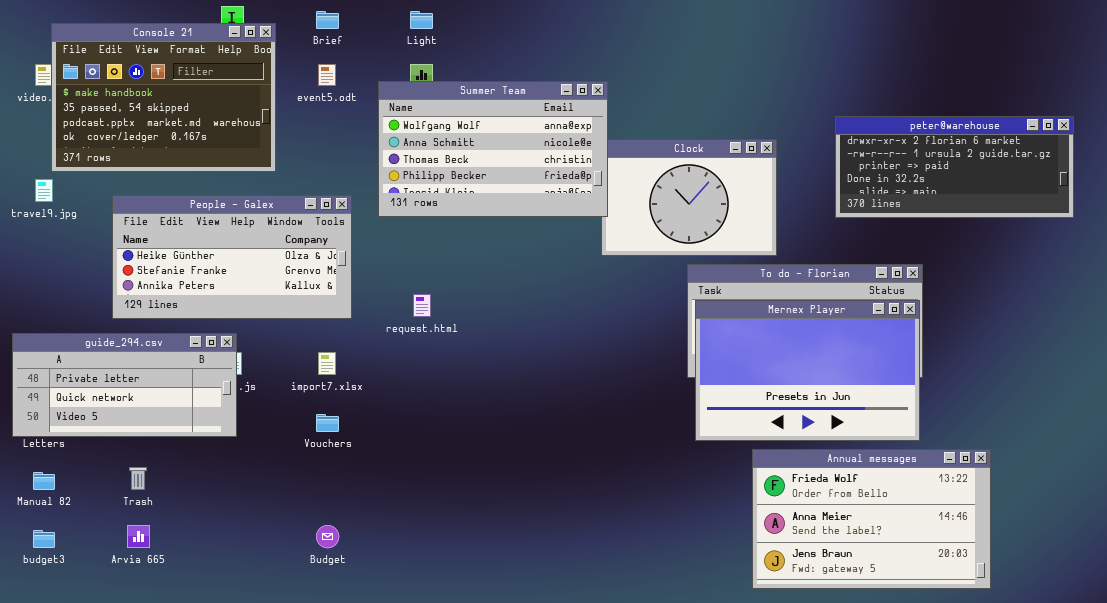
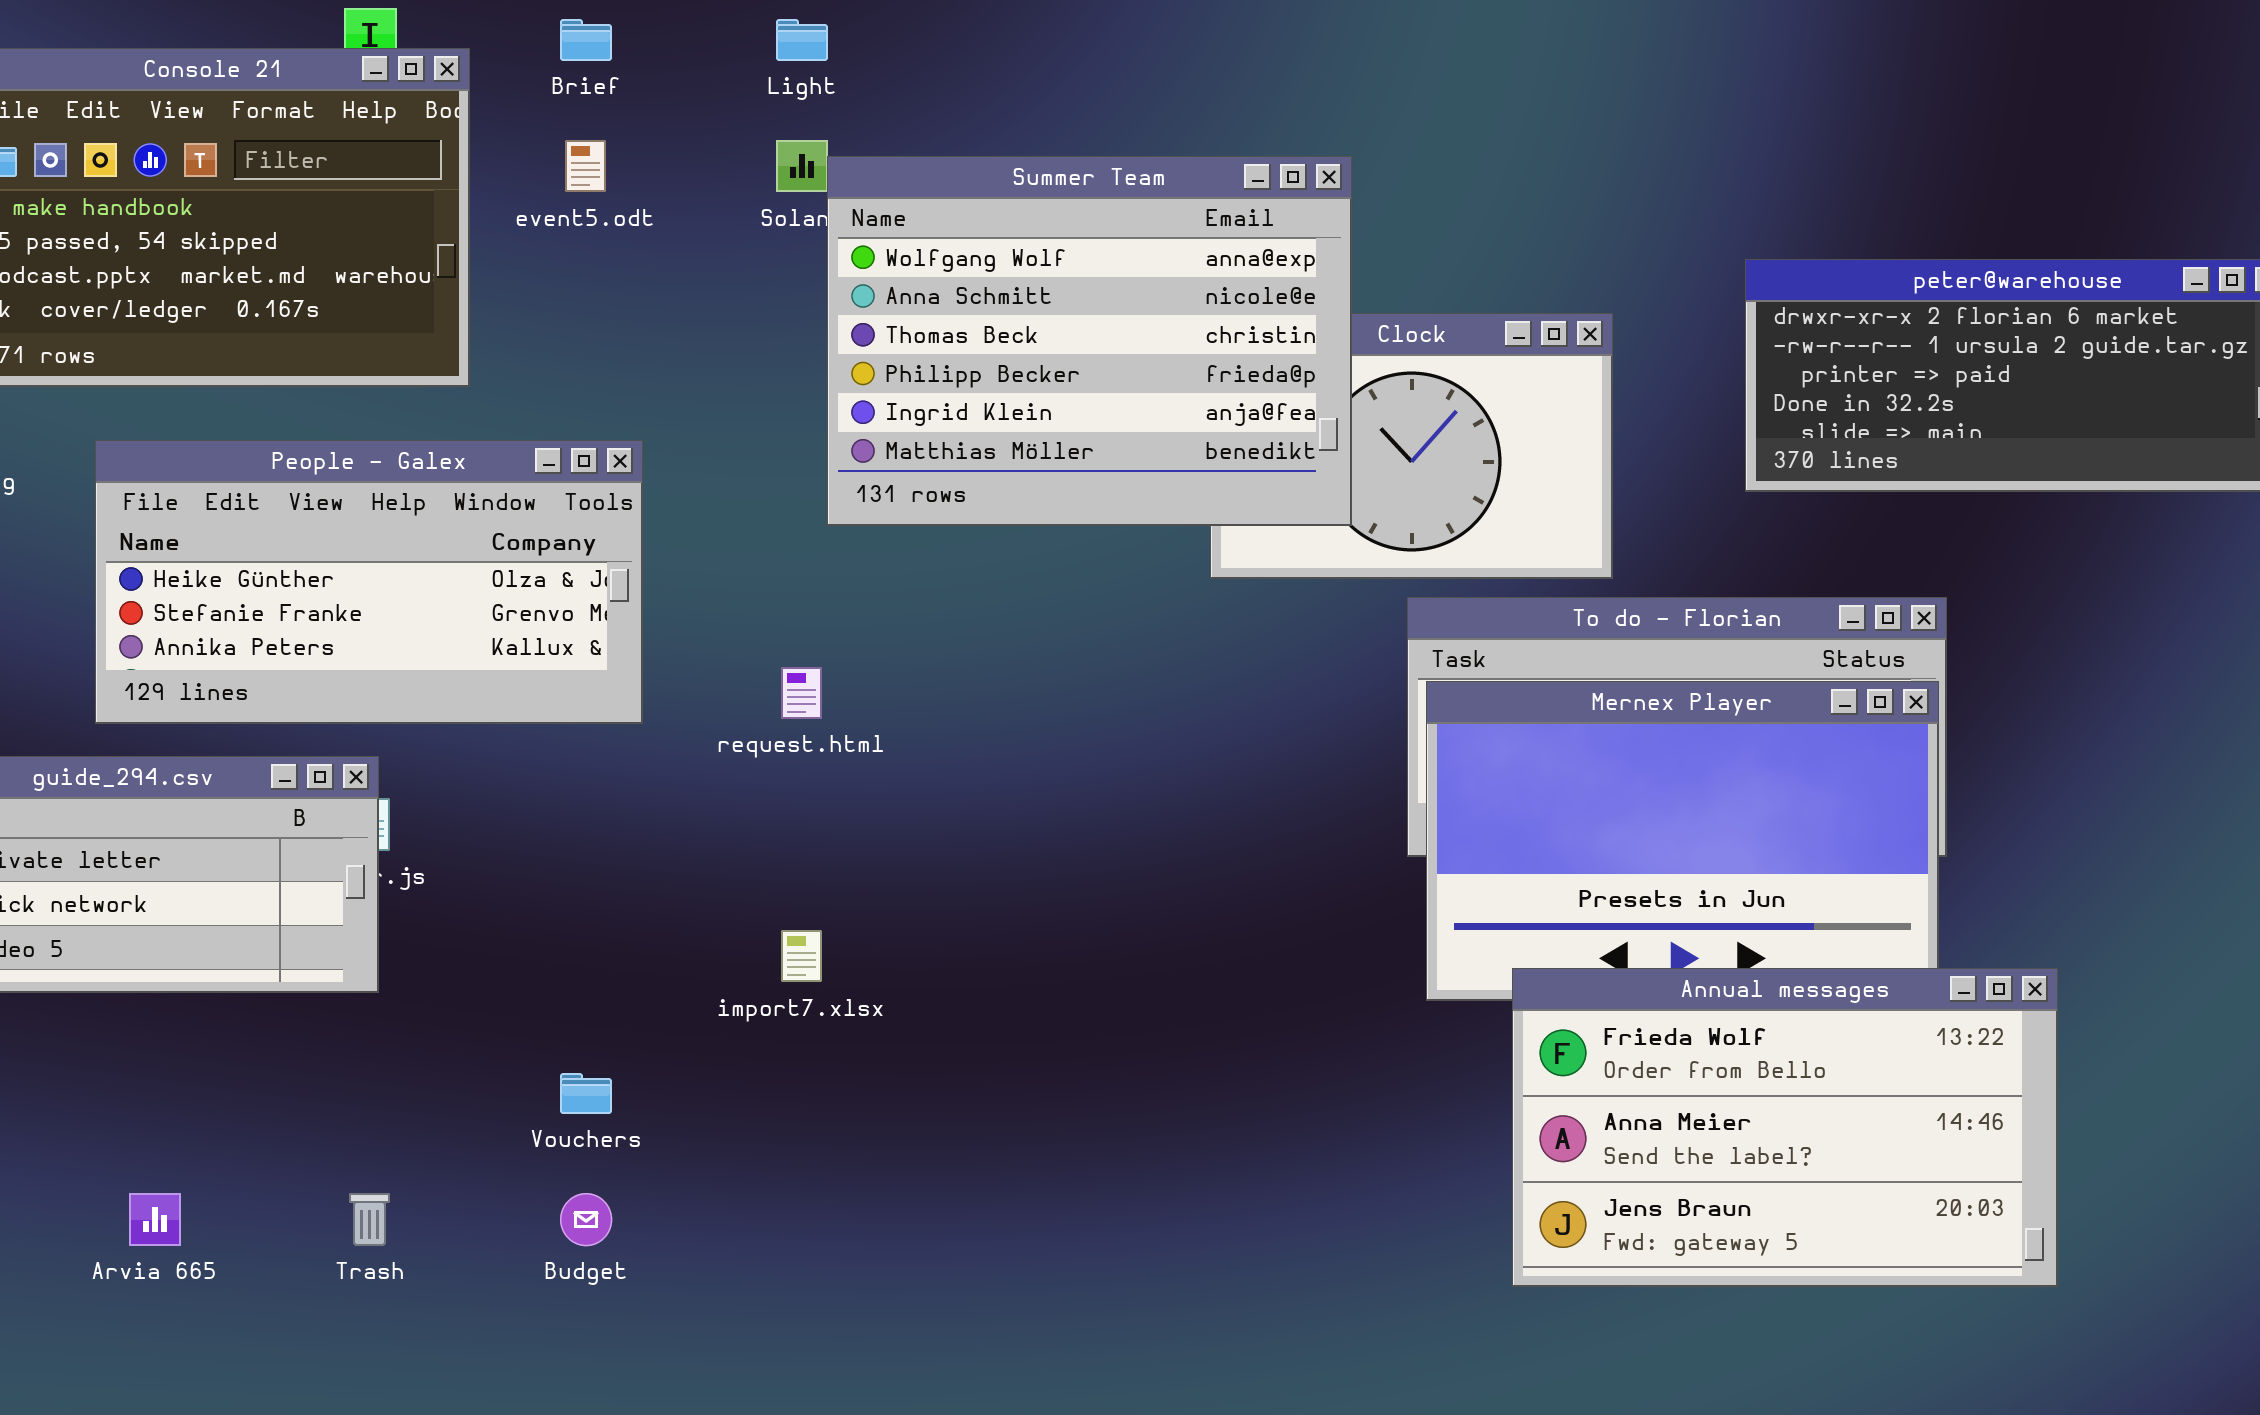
Summer Team: [378,81,608,217] -> [827,156,1352,526], moved, resized
import7.xlsx: [318,352,336,375] -> [781,930,822,982], moved
Vouchers: [316,414,339,432] -> [560,1073,612,1114], moved
Annual messages: [752,449,991,589] -> [1512,968,2058,1287], moved
Trash: [129,467,147,490] -> [349,1193,390,1246], moved

